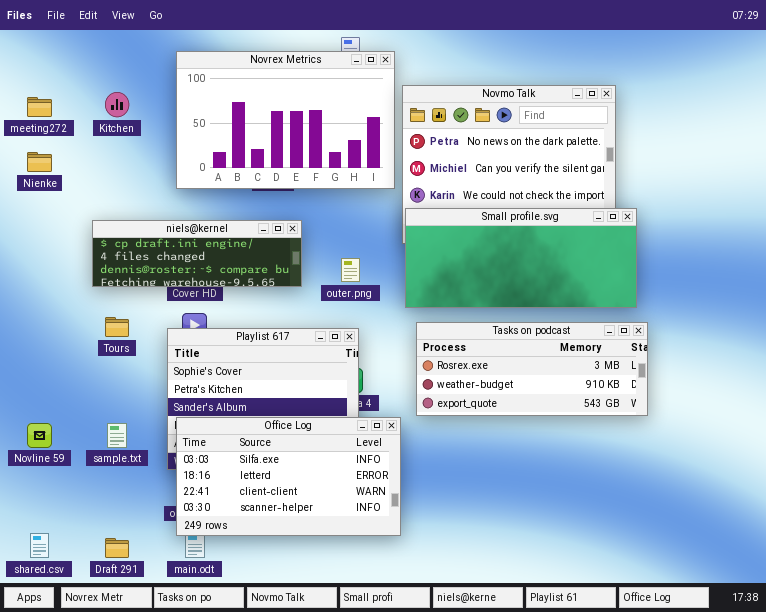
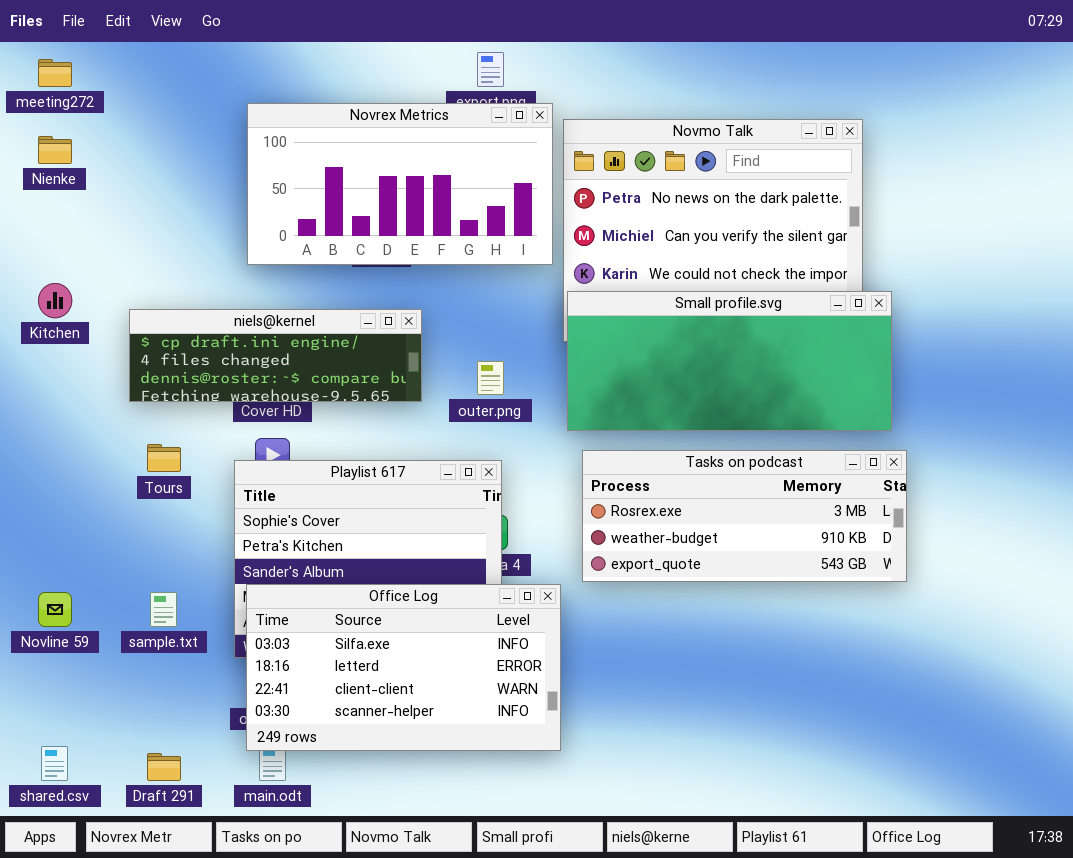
Novrex Metrics: [176,51,395,189] -> [247,103,553,265], resized
Kitchen: [105,92,129,117] -> [38,283,72,318], moved
meeting272: [27,97,52,117] -> [38,59,72,87], moved
Nienke: [27,152,52,172] -> [38,136,72,164], moved

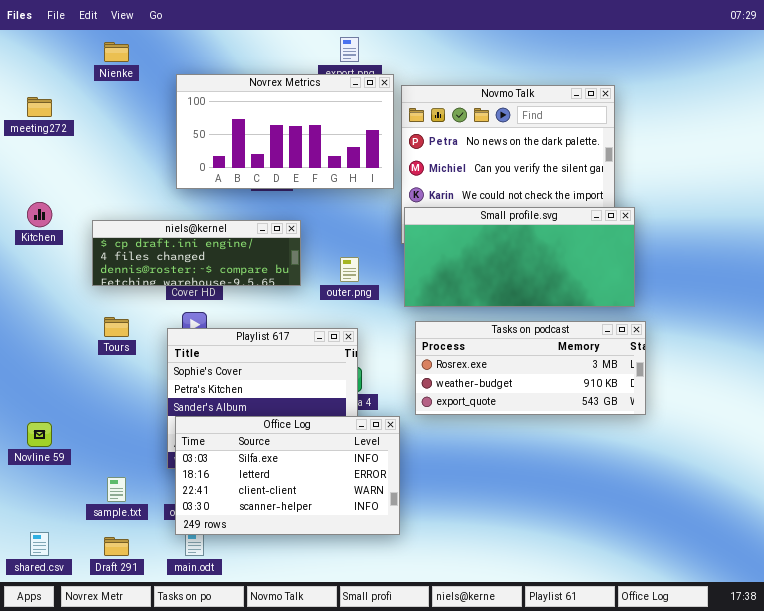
meeting272: [38,59,72,87] -> [27,97,52,117], moved
Nienke: [38,136,72,164] -> [104,42,129,62], moved
sample.txt: [150,592,177,627] -> [107,477,126,502], moved

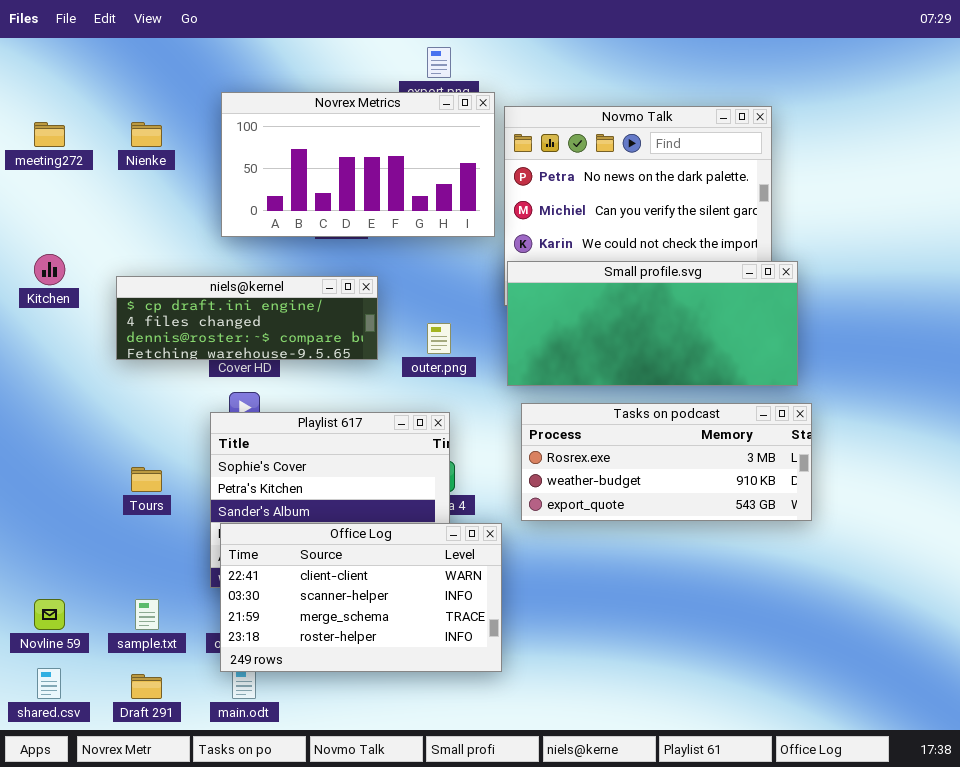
Nienke: [104,42,129,62] -> [131,122,162,147], moved
Tours: [104,317,129,337] -> [131,467,162,492], moved
Office Log: [175,416,400,535] -> [220,523,502,672], scrolled down 2 rows
Novline 59: [27,422,52,447] -> [34,599,65,630], moved

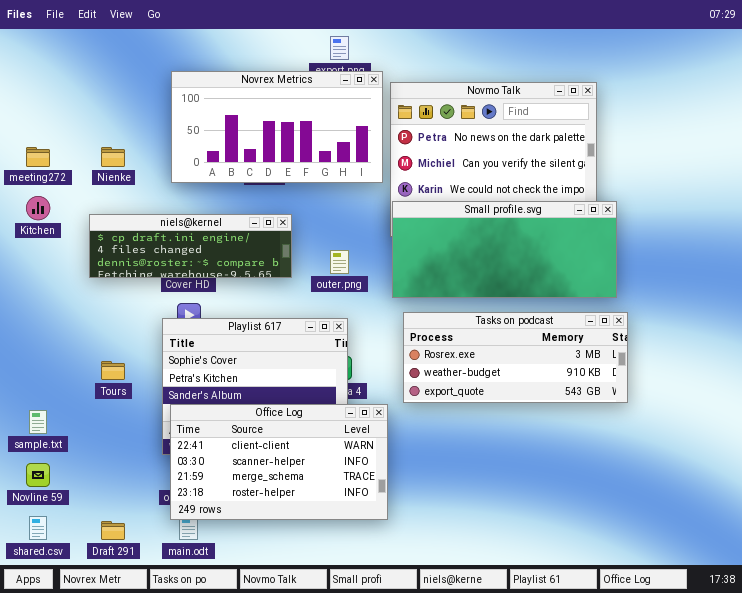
meeting272: [34,122,65,147] -> [26,147,50,167], moved
Nienke: [131,122,162,147] -> [101,147,125,167], moved
sample.txt: [135,599,159,630] -> [29,410,47,434], moved

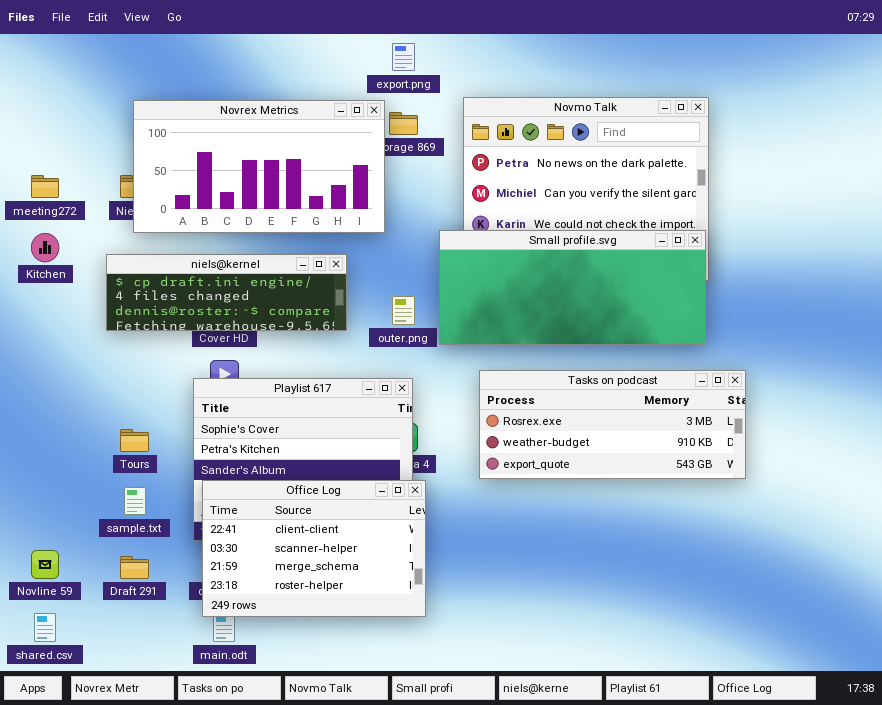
Novrex Metrics: [171,71,383,183] -> [133,100,385,233], moved
Small profile.svg: [392,201,617,298] -> [439,230,706,345], moved
Office Log: [170,404,388,520] -> [202,480,426,617], resized
sample.txt: [29,410,47,434] -> [124,487,146,515], moved
Draft 291: [101,521,125,540] -> [120,556,149,579], moved

